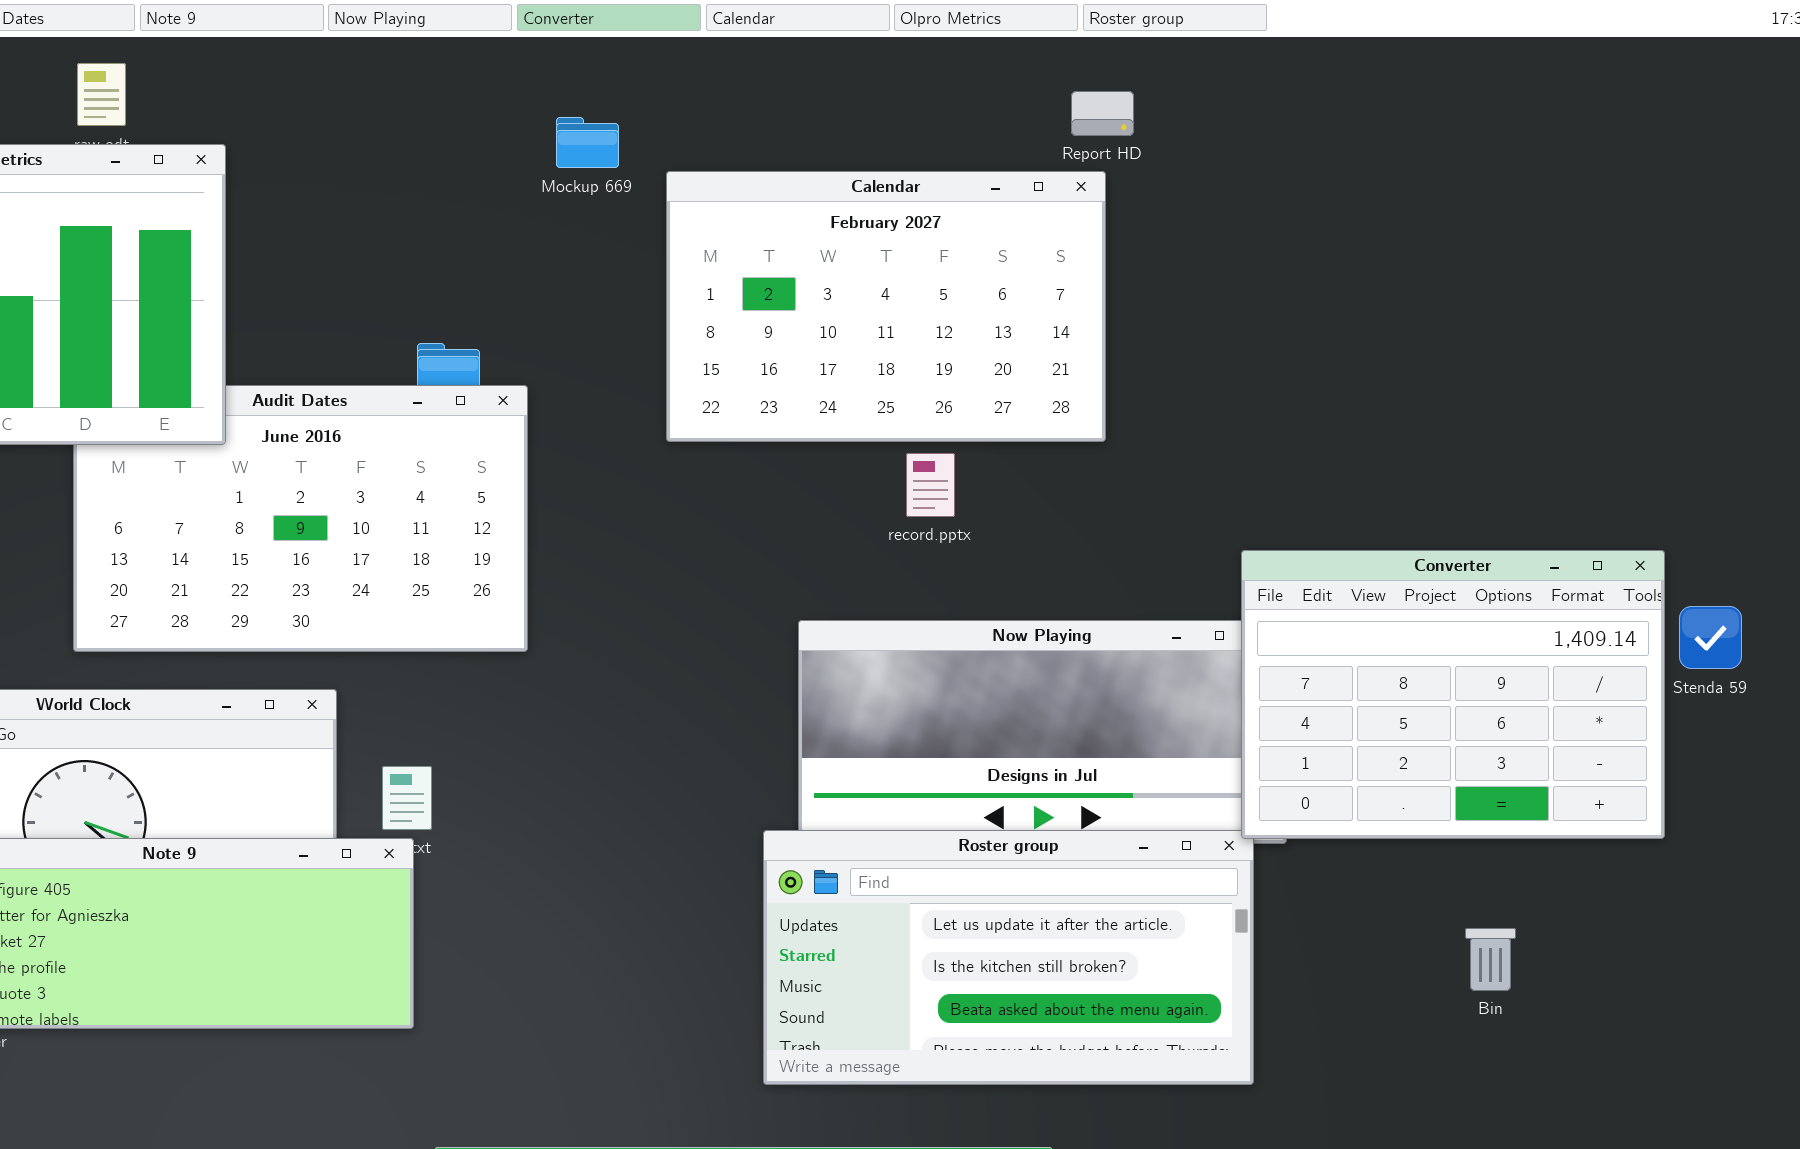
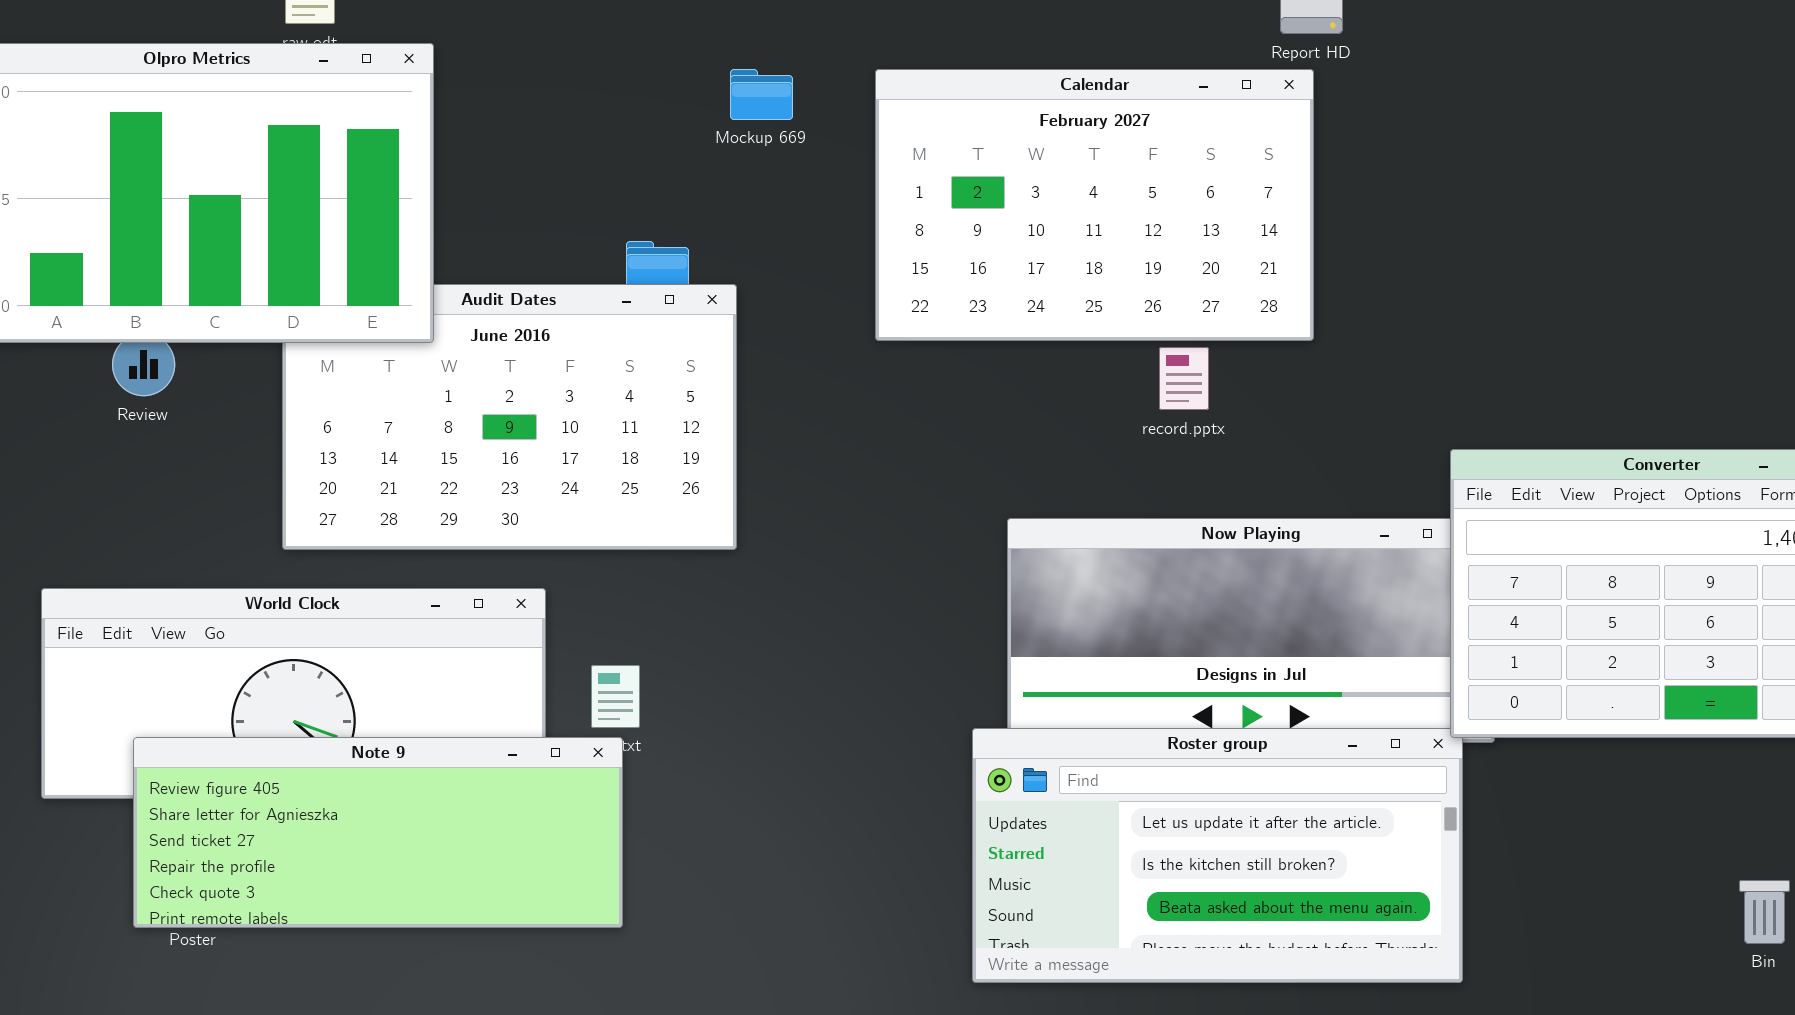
Mockup 669: [556,117,619,168] -> [730,69,793,120], moved
record.pptx: [906,453,955,517] -> [1159,347,1209,410], moved
Bin: [1465,928,1516,991] -> [1739,880,1790,944], moved

